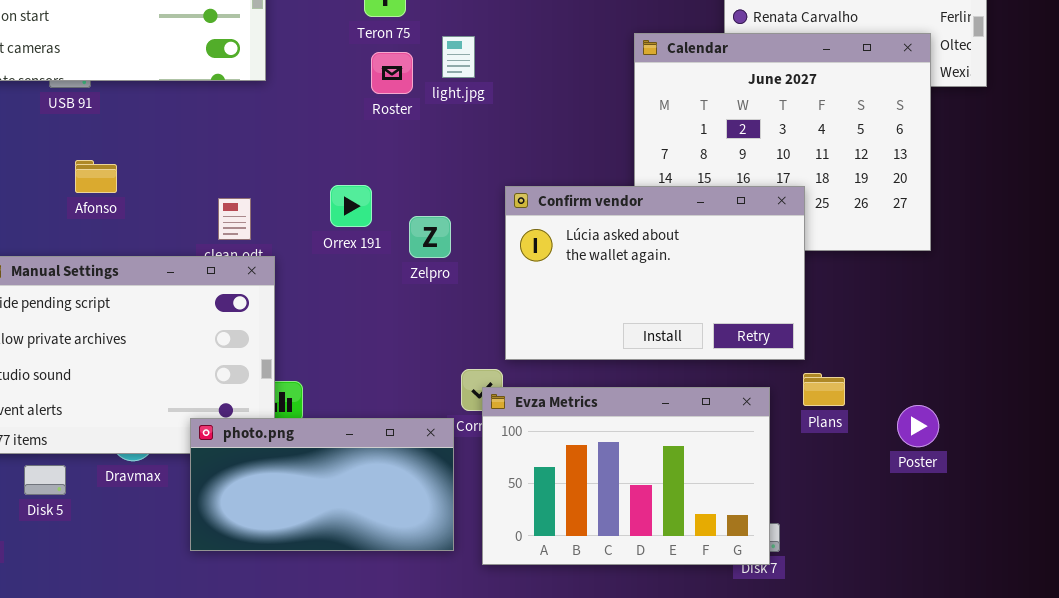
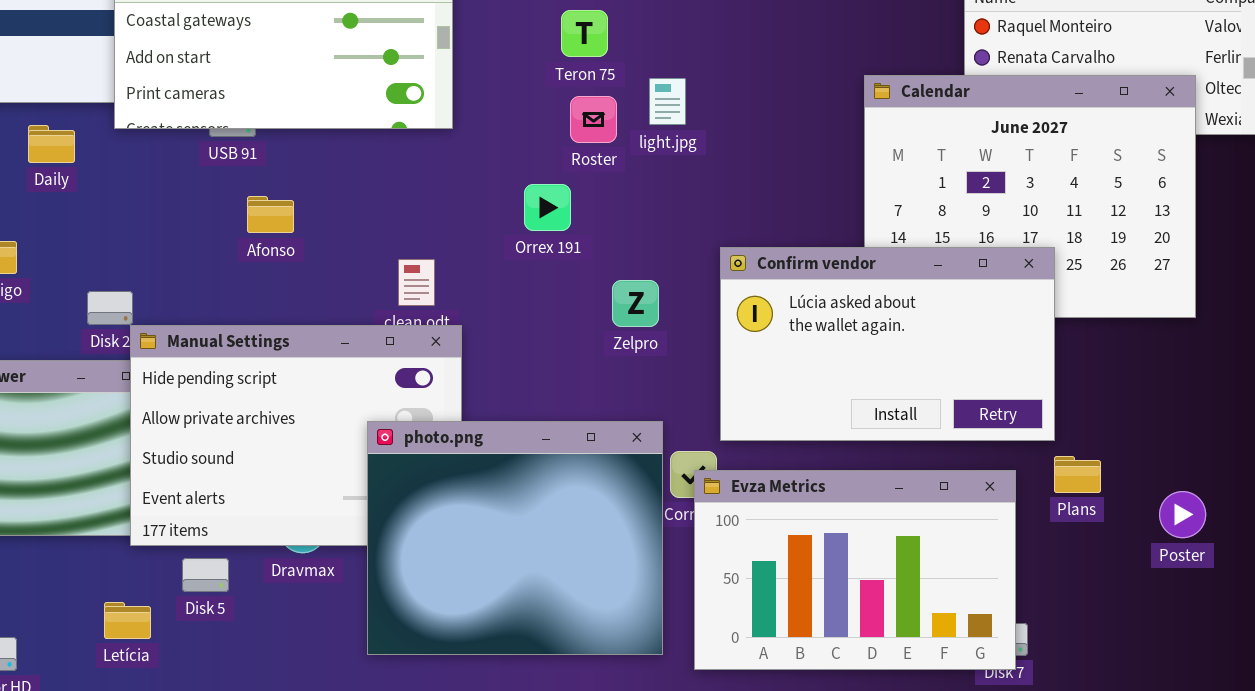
Afonso: [75,160,117,193] -> [247,196,294,233], moved
Orrex 191: [330,185,372,227] -> [524,184,571,231], moved
photo.png: [190,418,454,551] -> [367,421,663,655], resized

